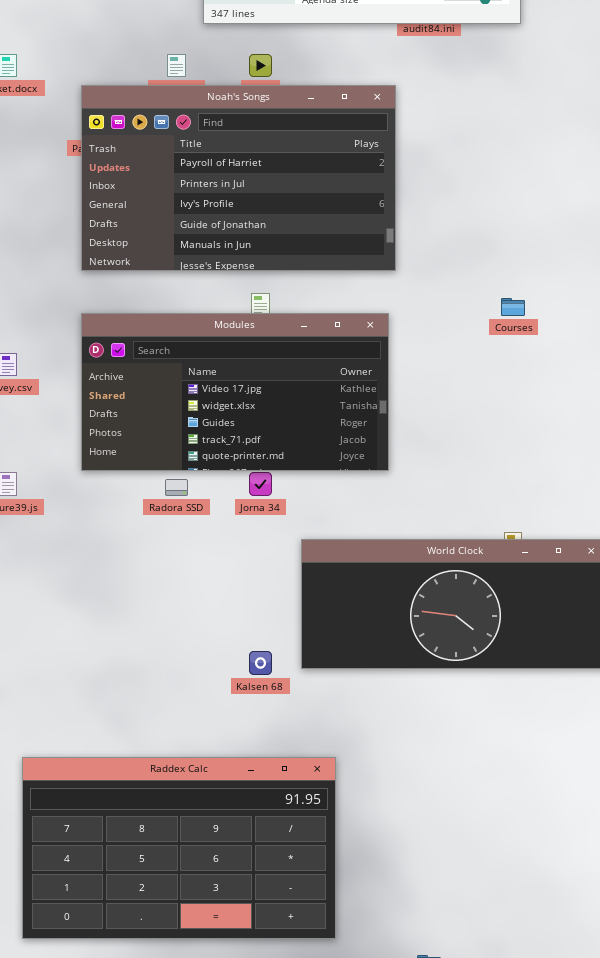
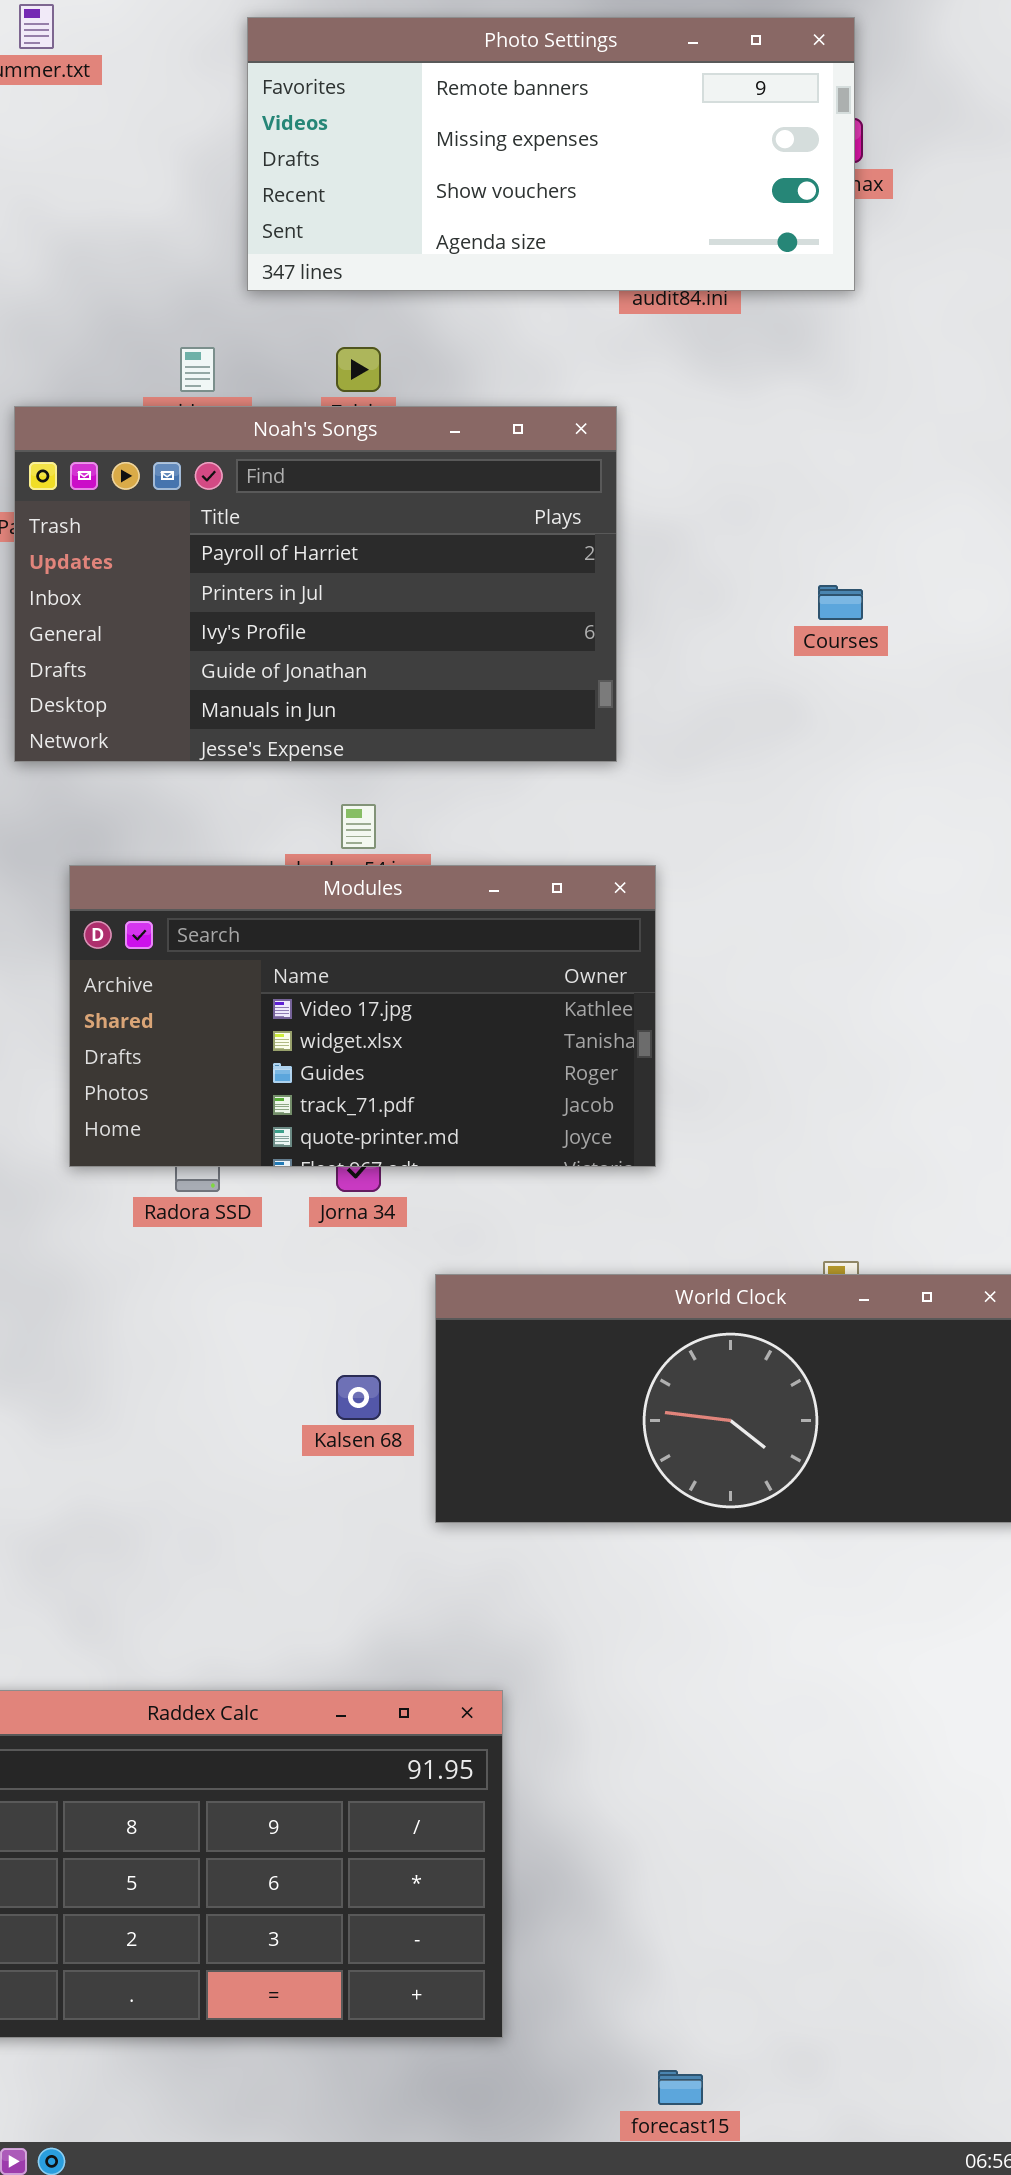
Courses: [501,298,525,316] -> [818,585,863,620], moved
Modules: [81,313,389,471] -> [69,865,656,1167], moved
Kalsen 68: [249,651,272,675] -> [336,1375,381,1420], moved

